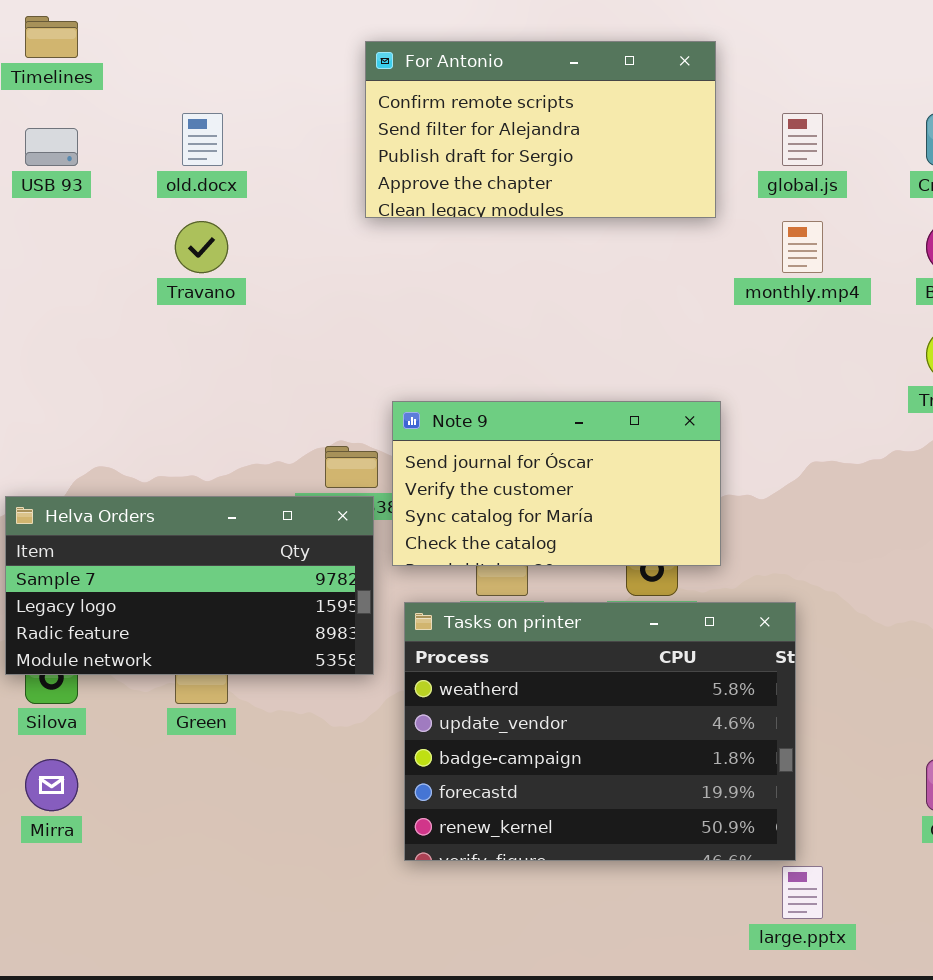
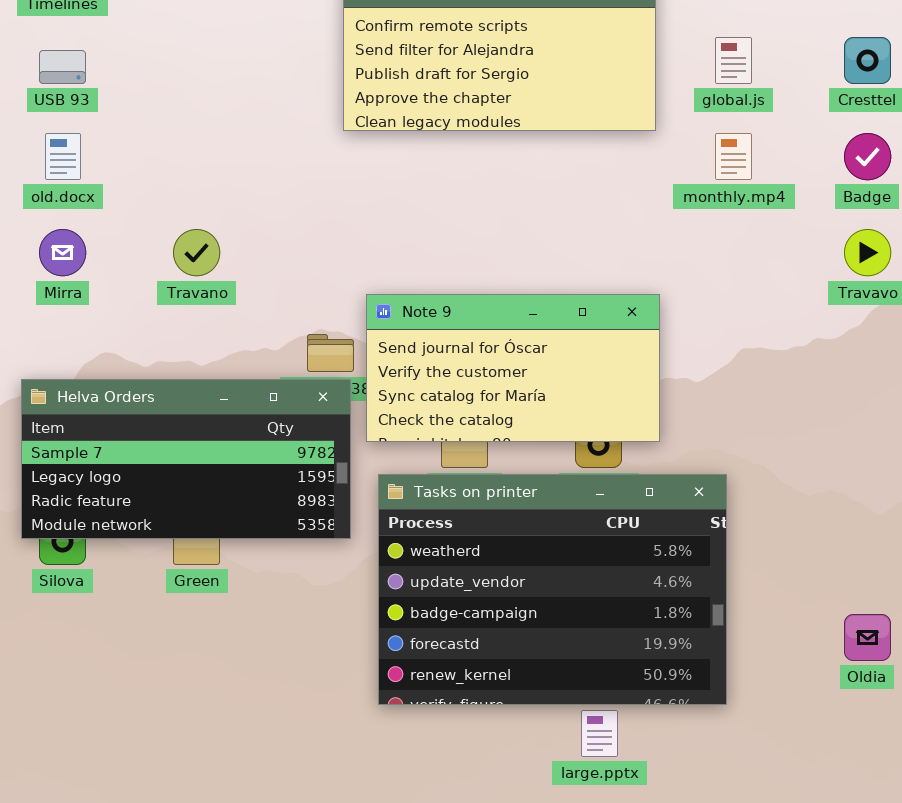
old.docx: [182,113,223,166] -> [45,133,81,180], moved
Travano: [175,221,228,273] -> [173,229,220,276], moved
Mirra: [25,759,78,811] -> [39,229,86,276], moved
large.pptx: [782,866,823,919] -> [581,710,618,757], moved

